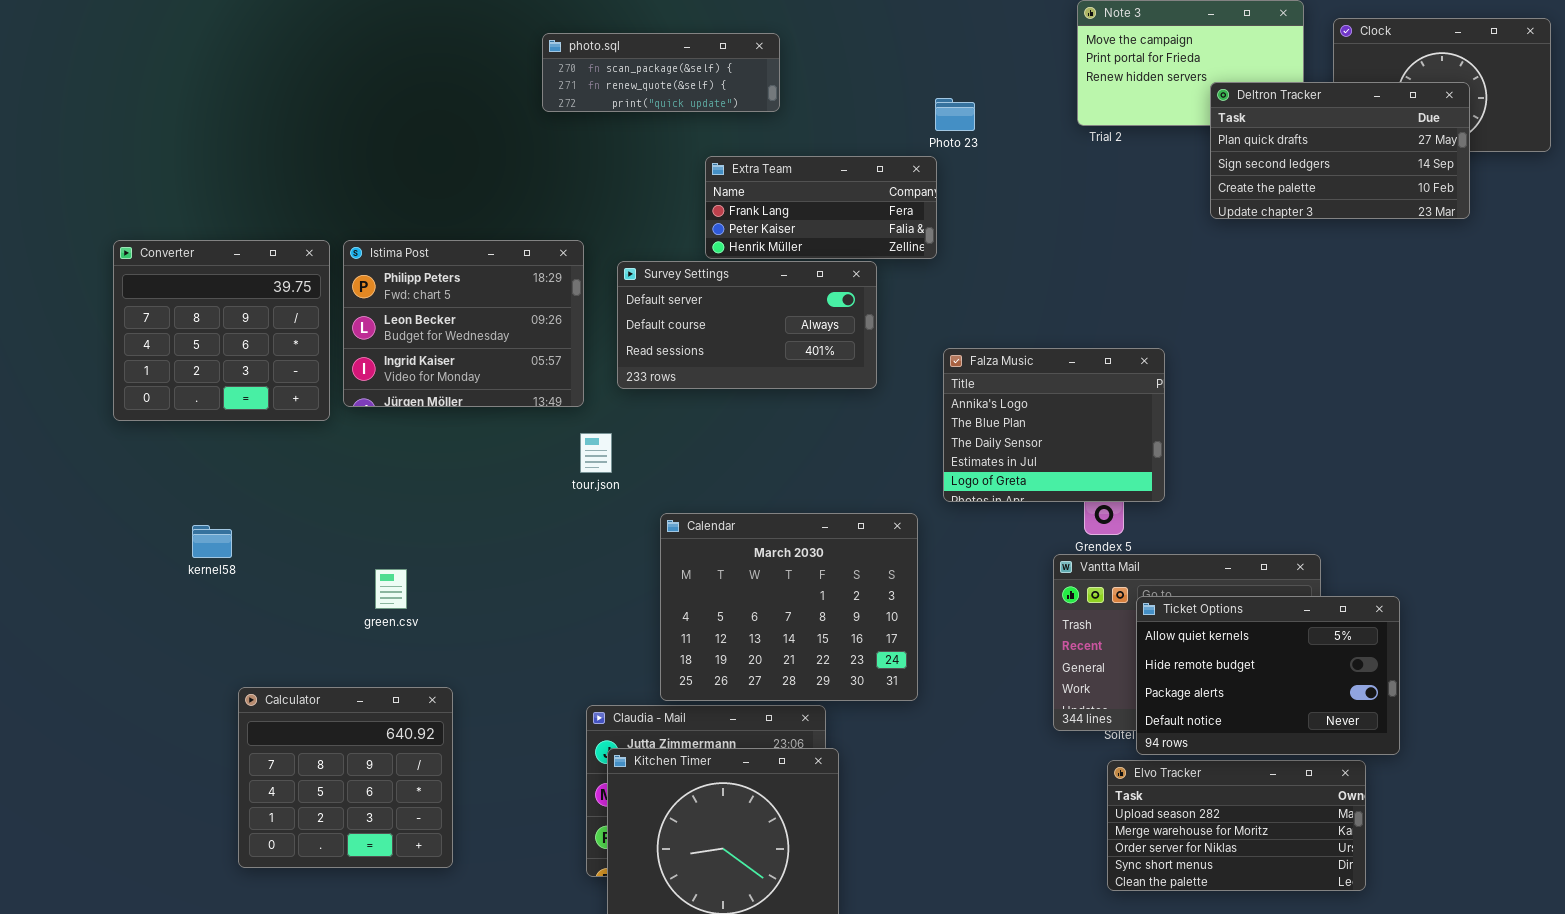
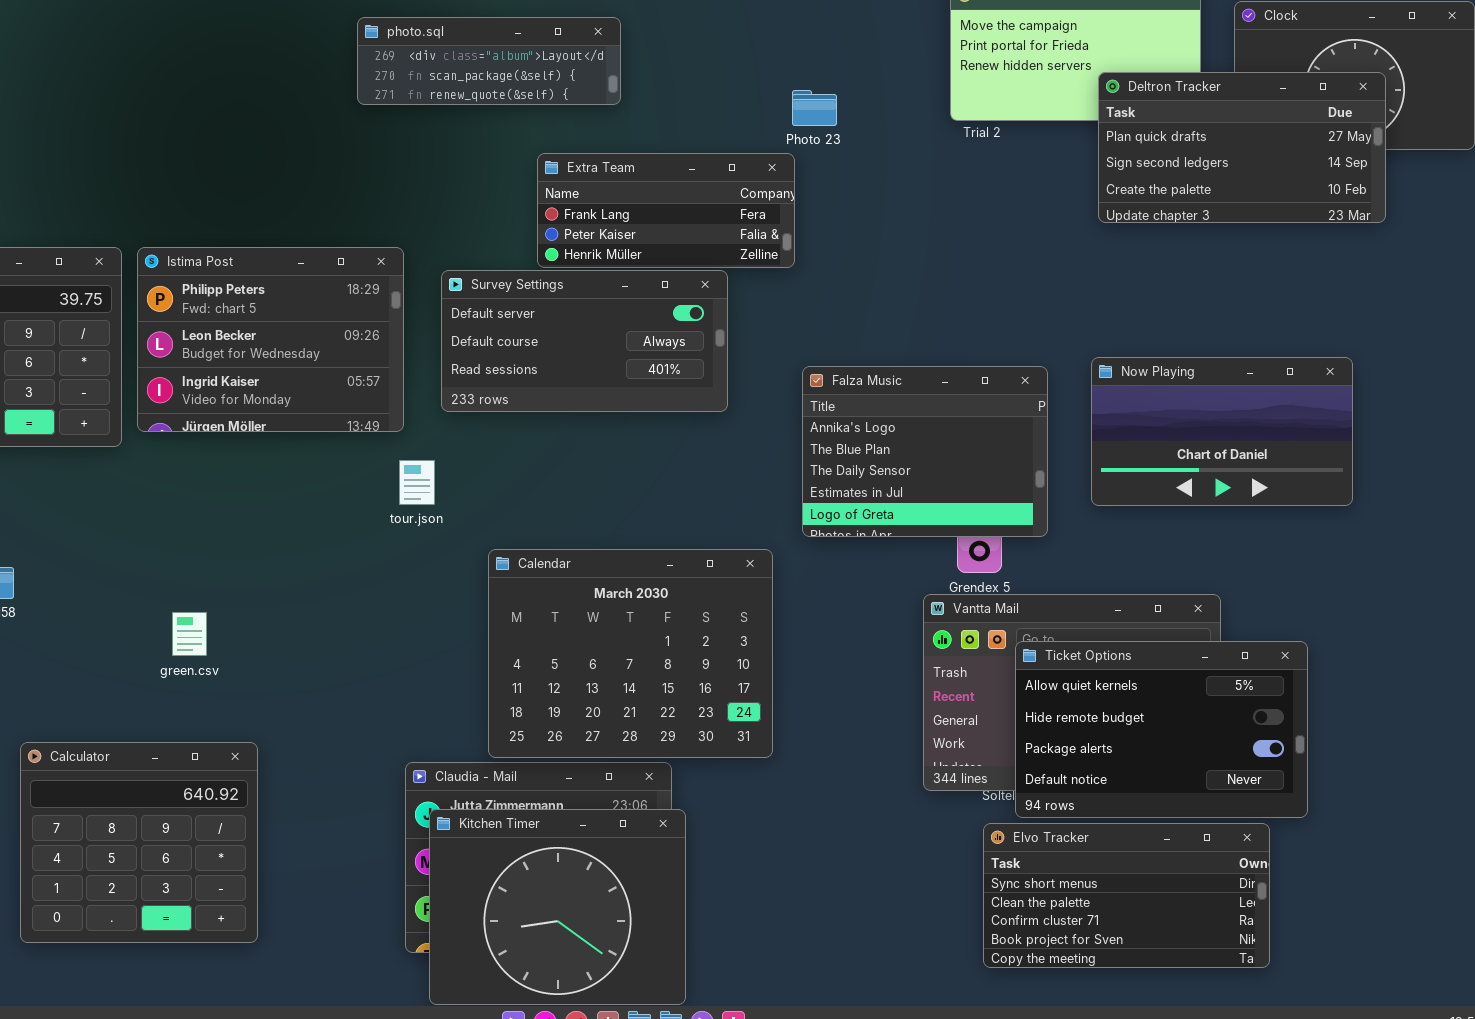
photo.sql: [542,33,780,112] -> [357,17,621,105], scrolled up 1 row
Now Playing: none -> [1091,357,1353,506], opened
Elvo Tracker: [1107,760,1366,891] -> [983,823,1270,968], scrolled down 3 rows

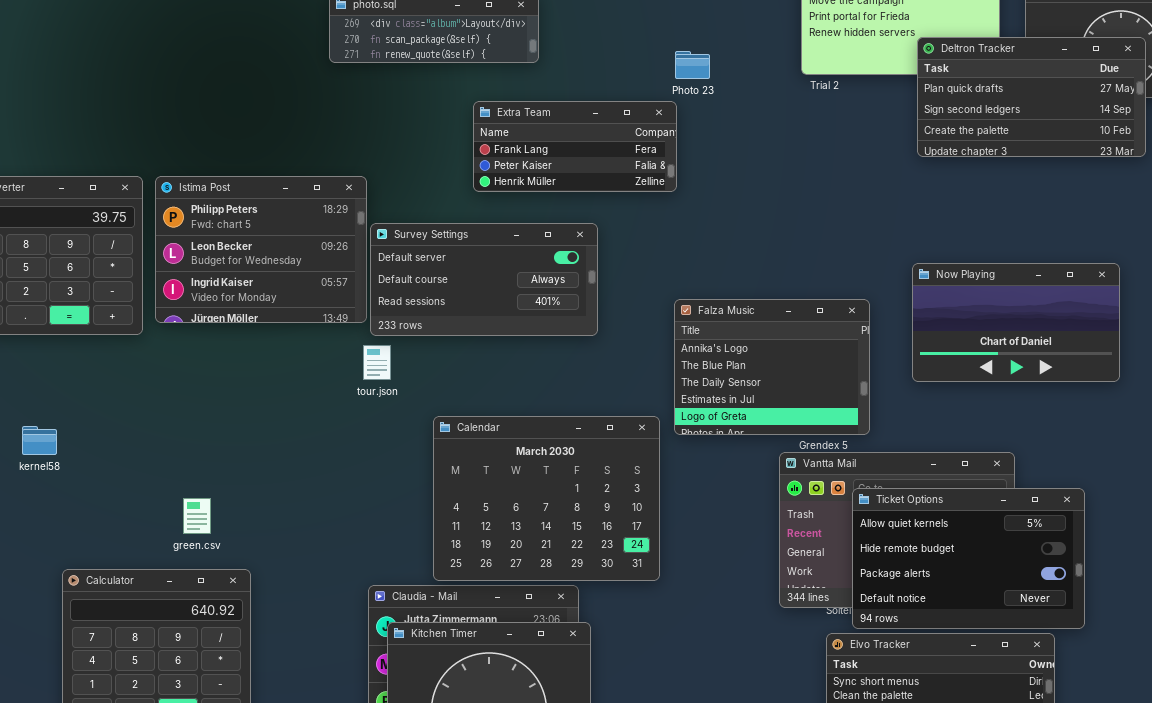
Survey Settings: [441,270,728,412] -> [370,223,598,336], moved
Falza Music: [802,366,1048,537] -> [674,299,870,435], moved
green.csv: [172,612,207,656] -> [183,498,211,534], moved

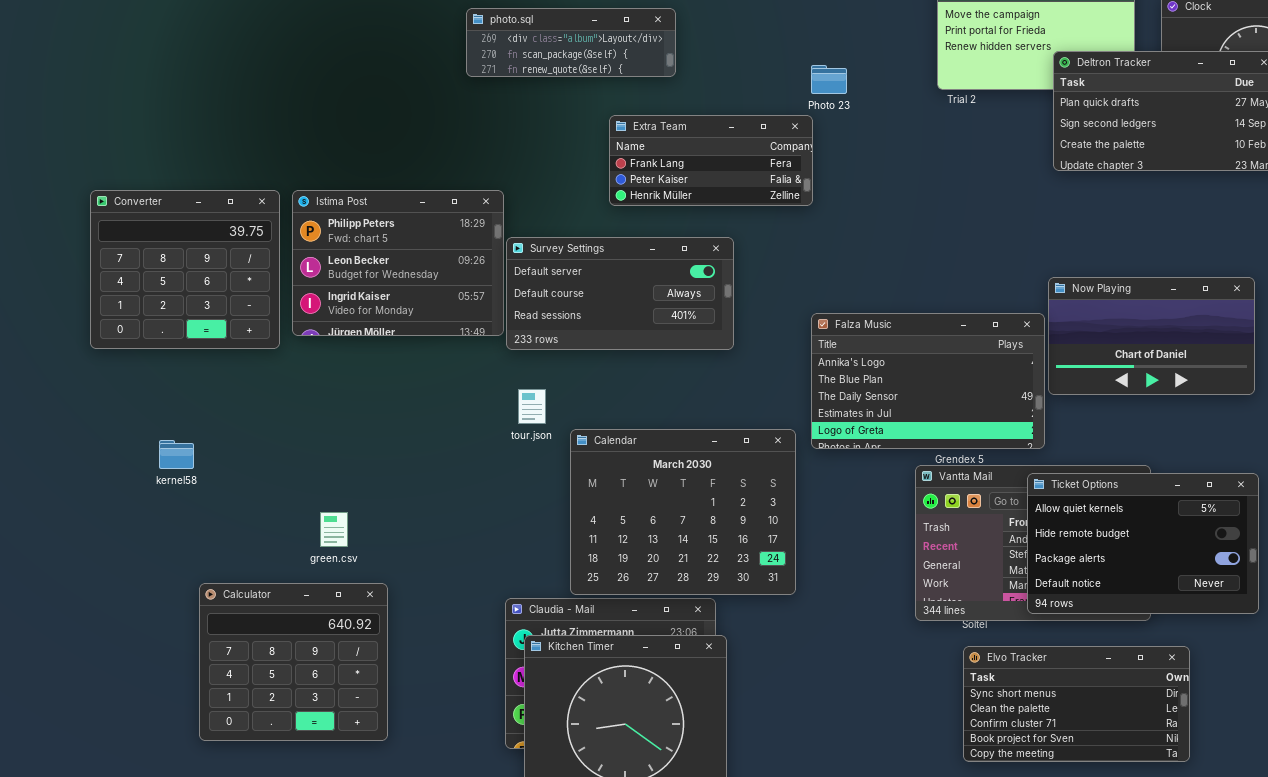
Falza Music: [674,299,870,435] -> [811,313,1045,449], resized
tour.json: [363,345,391,380] -> [518,389,546,424], moved
Ticket Options: [852,488,1085,629] -> [1027,473,1259,614], moved

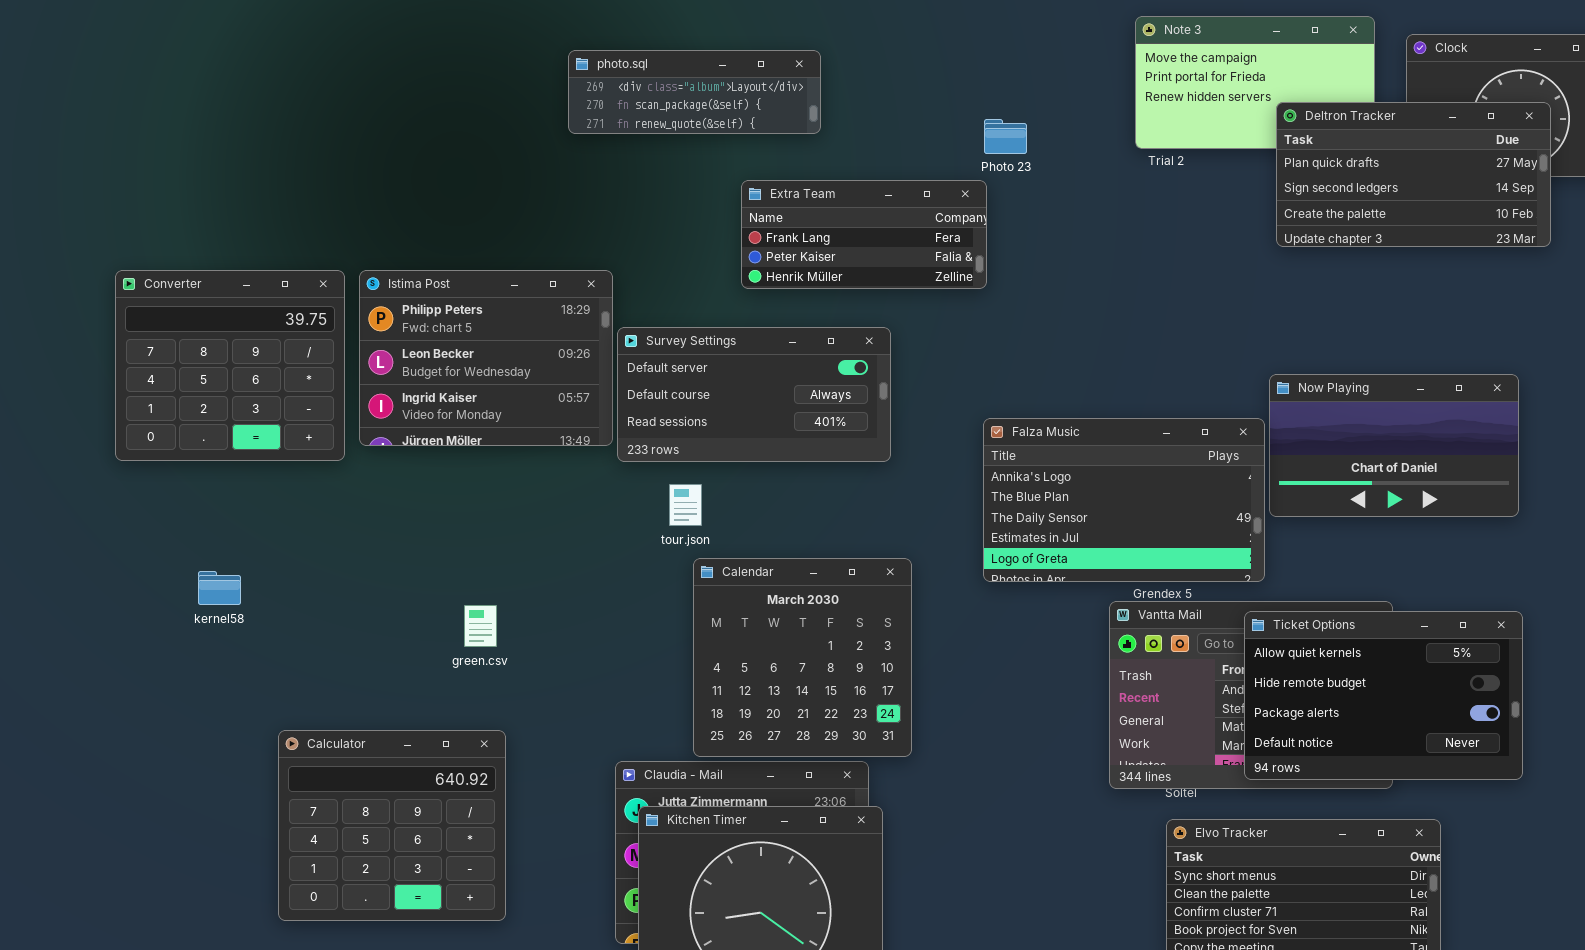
tour.json: [518,389,546,424] -> [669,484,702,526], moved
Calendar: [570,429,796,595] -> [693,558,912,757], resized
green.csv: [320,512,348,547] -> [464,605,497,647], moved
Calculator: [199,583,388,741] -> [278,730,506,921], moved

